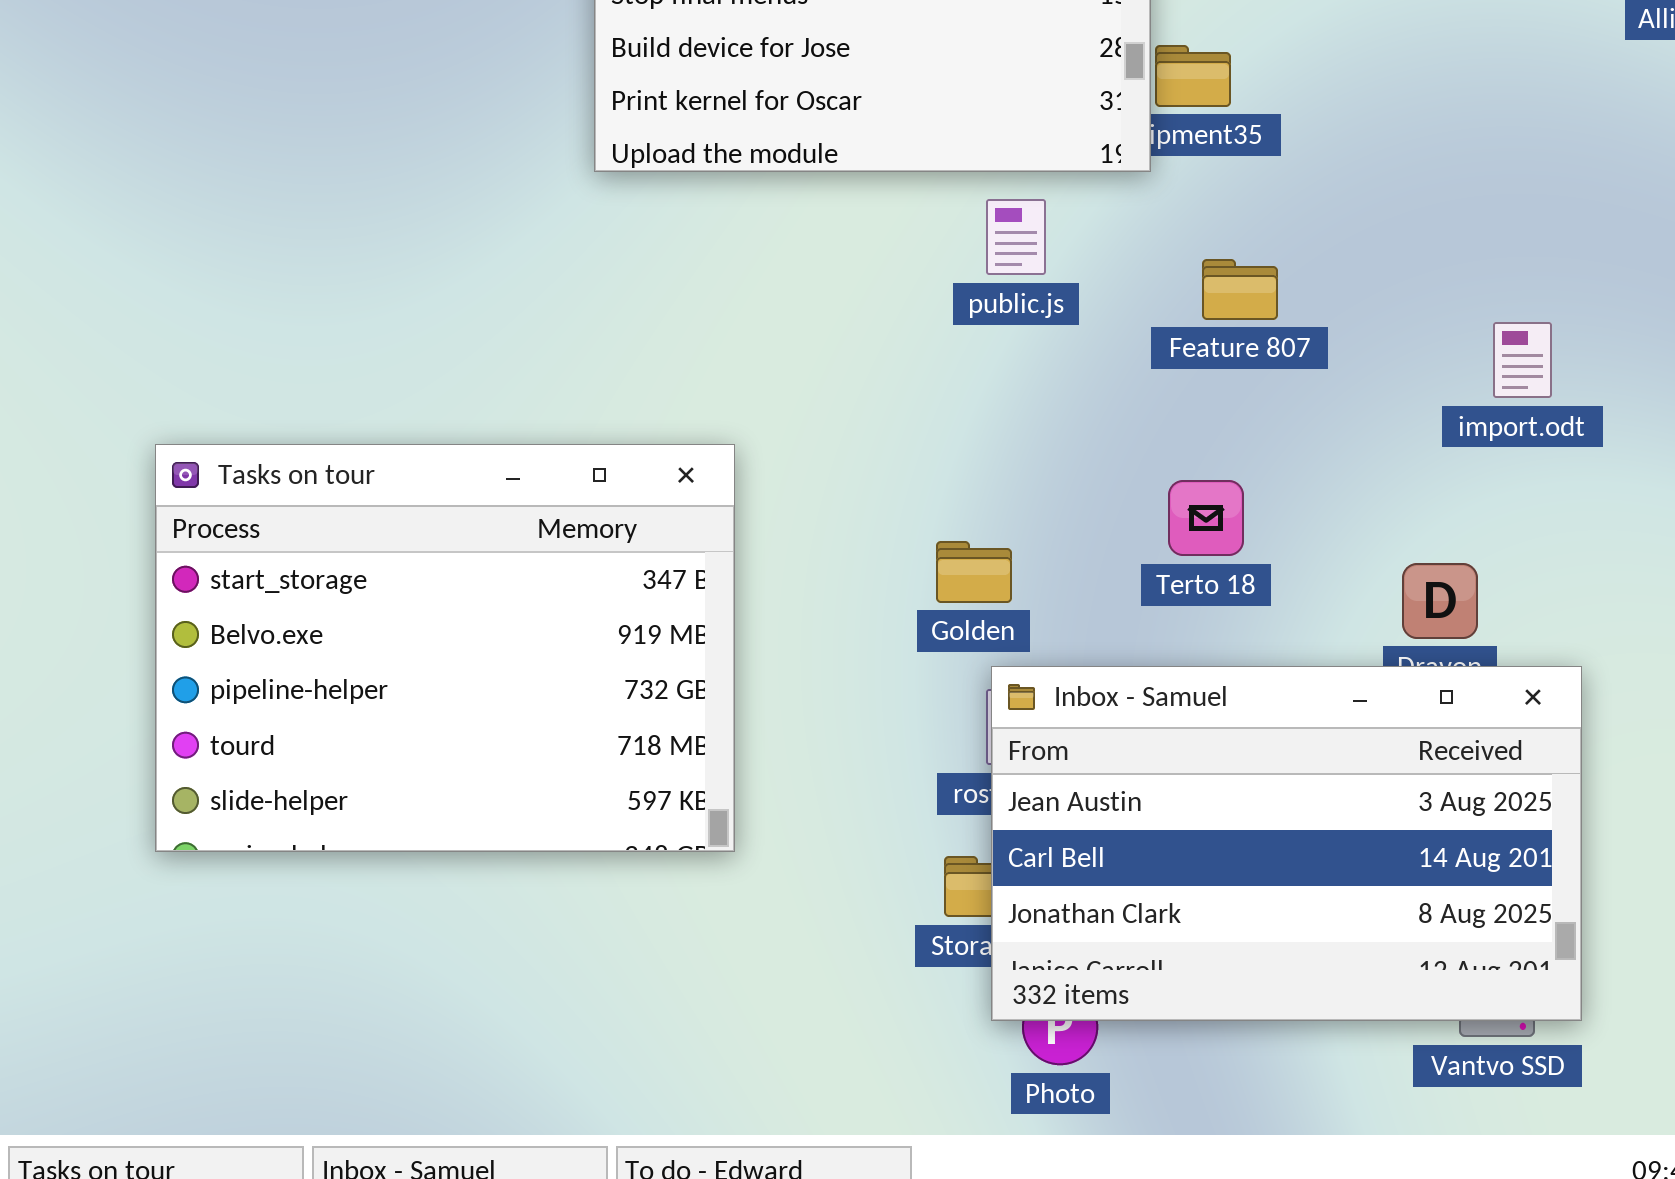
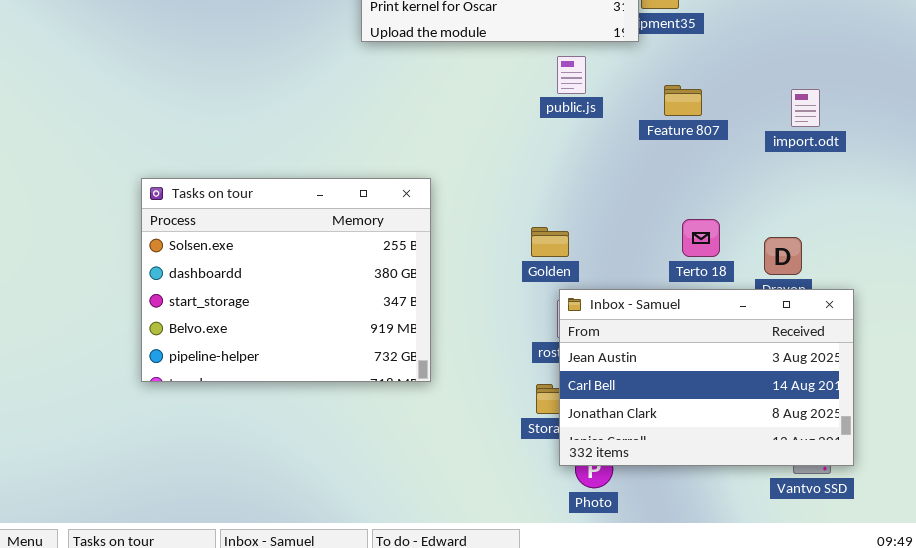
import.odt: [1493,322,1552,398] -> [791,89,820,127], moved
Tasks on tour: [155,444,735,852] -> [141,178,431,382], scrolled up 2 rows
Terto 18: [1168,480,1244,556] -> [682,219,720,257], moved

